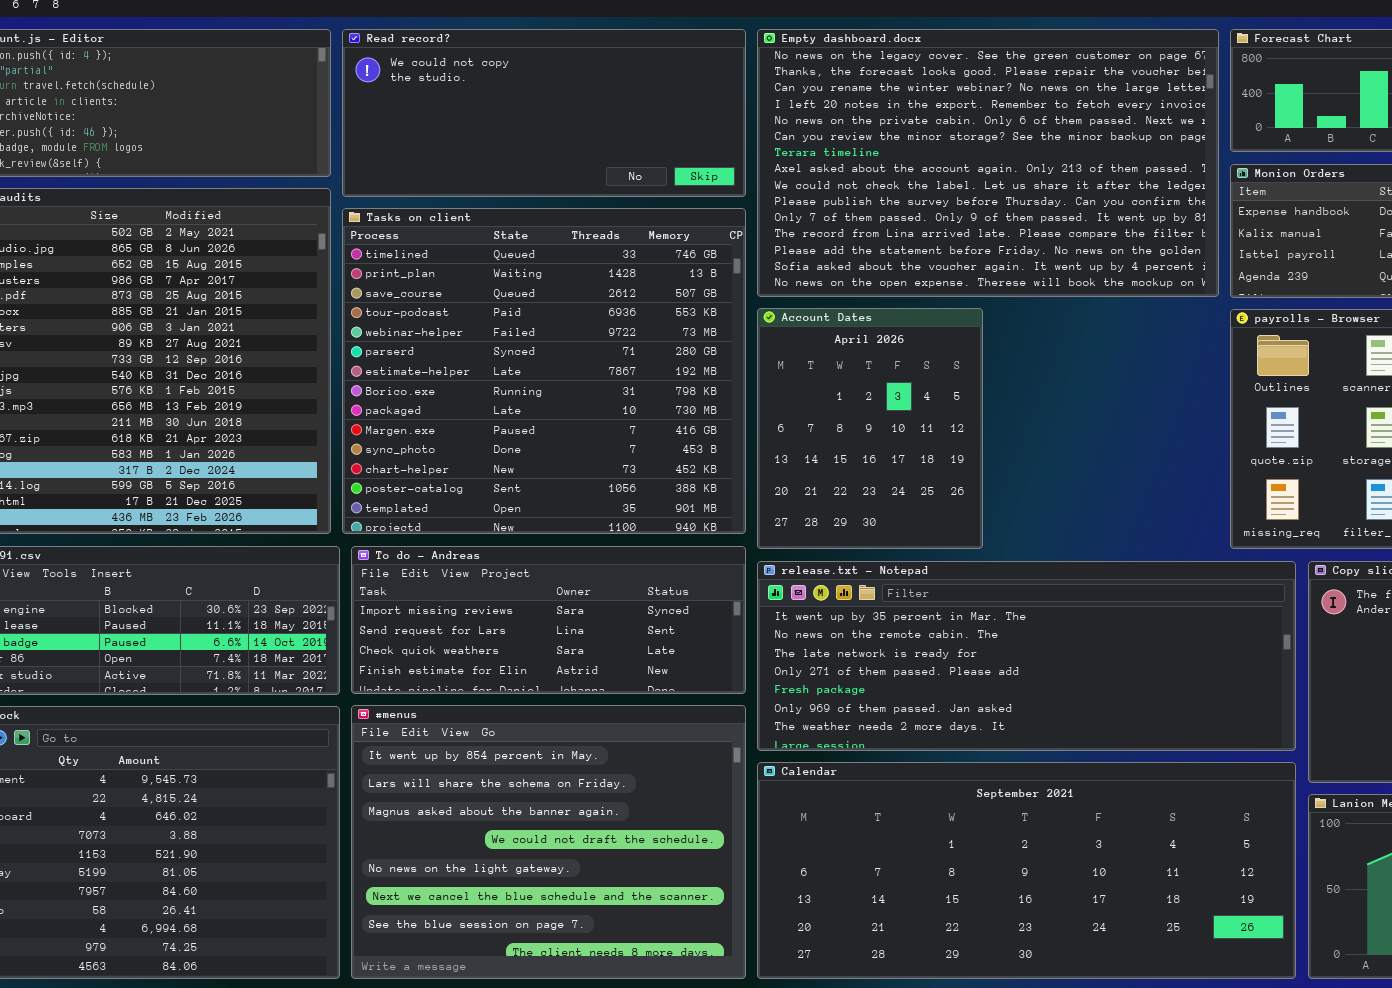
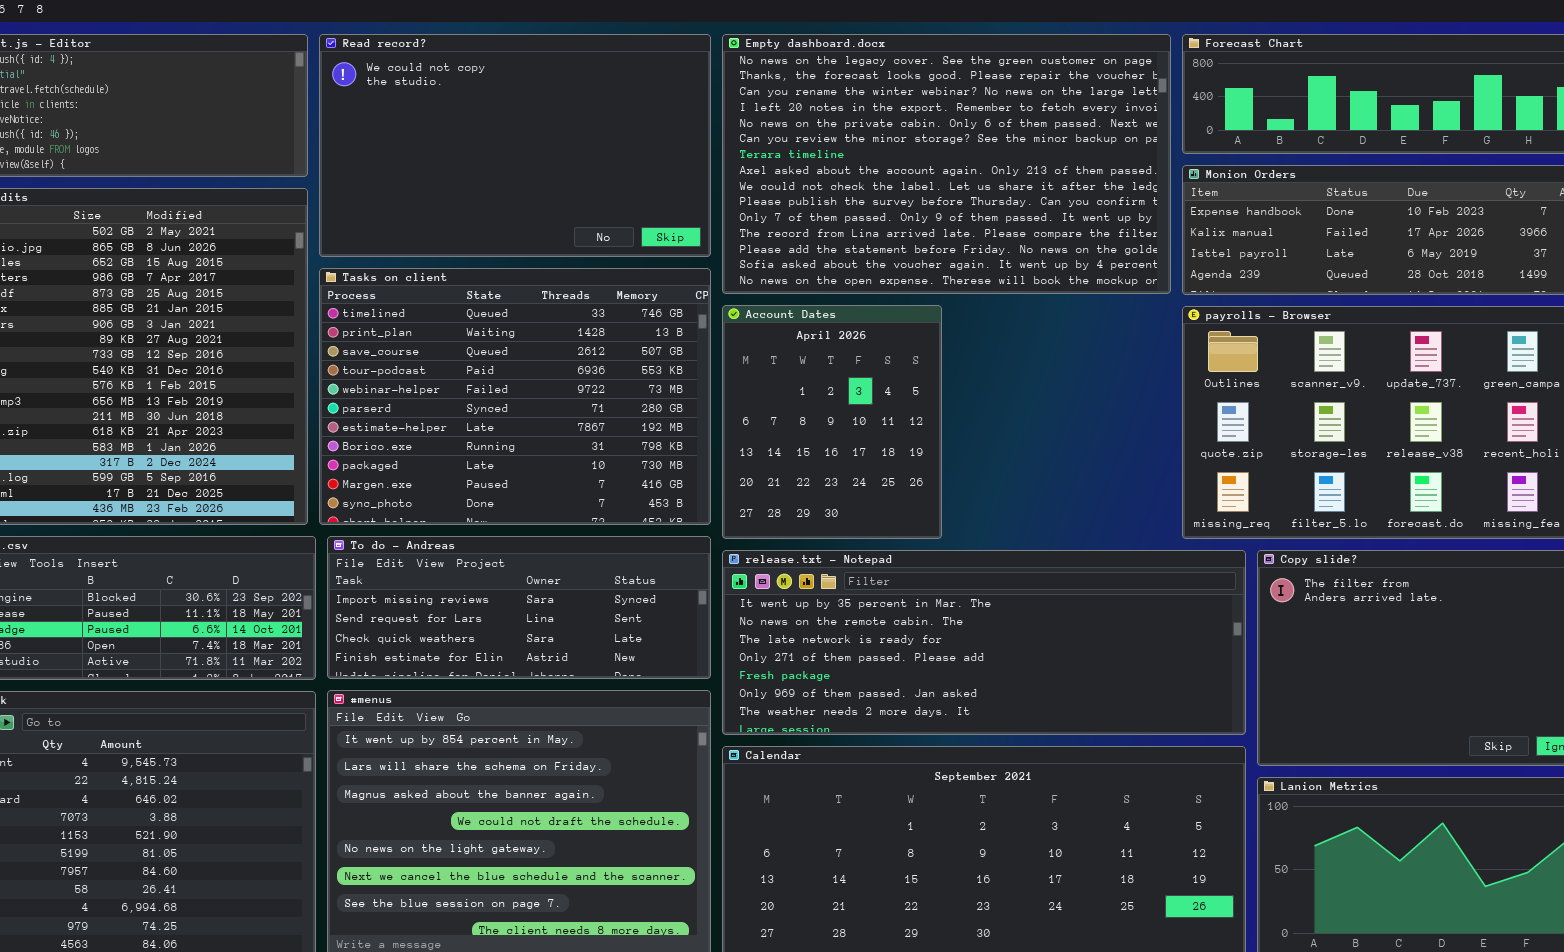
Read record?: [342,29,746,197] -> [319,34,711,257], resized
Tasks on client: [342,208,746,534] -> [319,268,711,525], resized

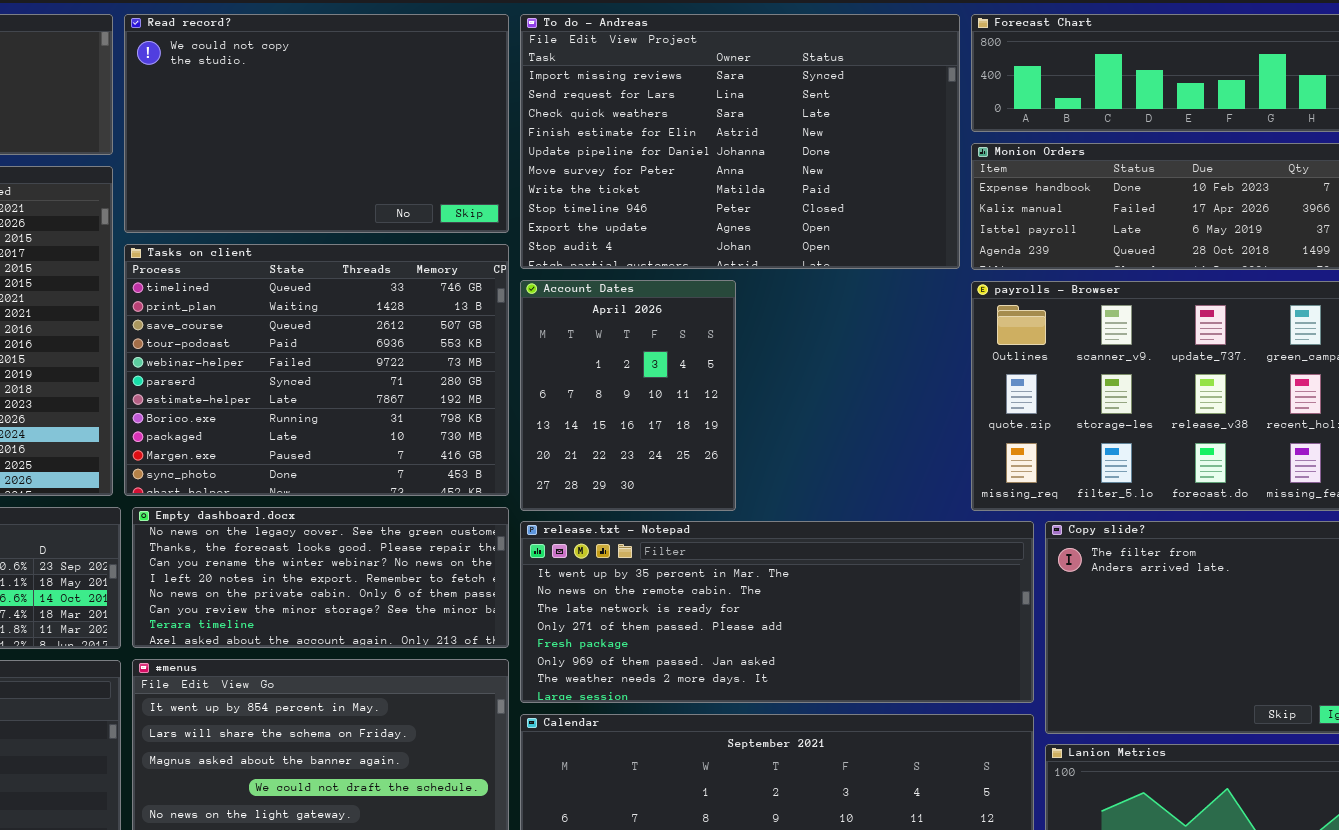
Empty dashboard.docx: [722,34,1171,294] -> [132,507,509,648], moved, resized
To do - Andreas: [327,536,711,679] -> [520,14,960,269], moved, resized

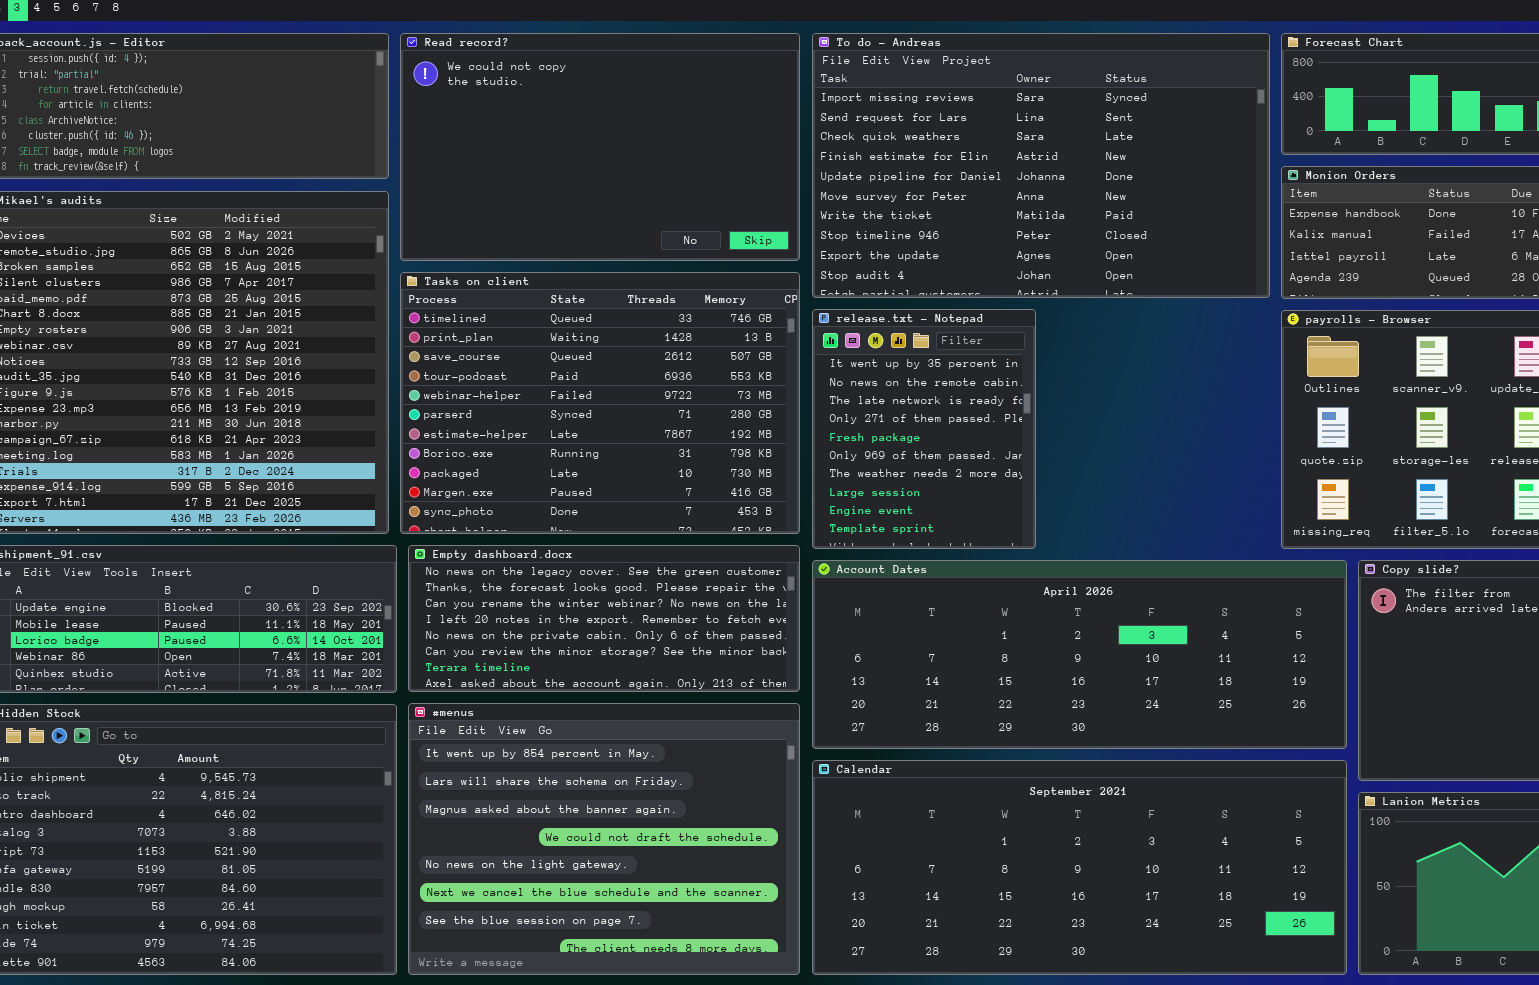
Account Dates: [520,280,736,511] -> [812,560,1347,749], moved, resized
release.txt - Notepad: [520,521,1034,703] -> [812,309,1036,549], moved, resized

